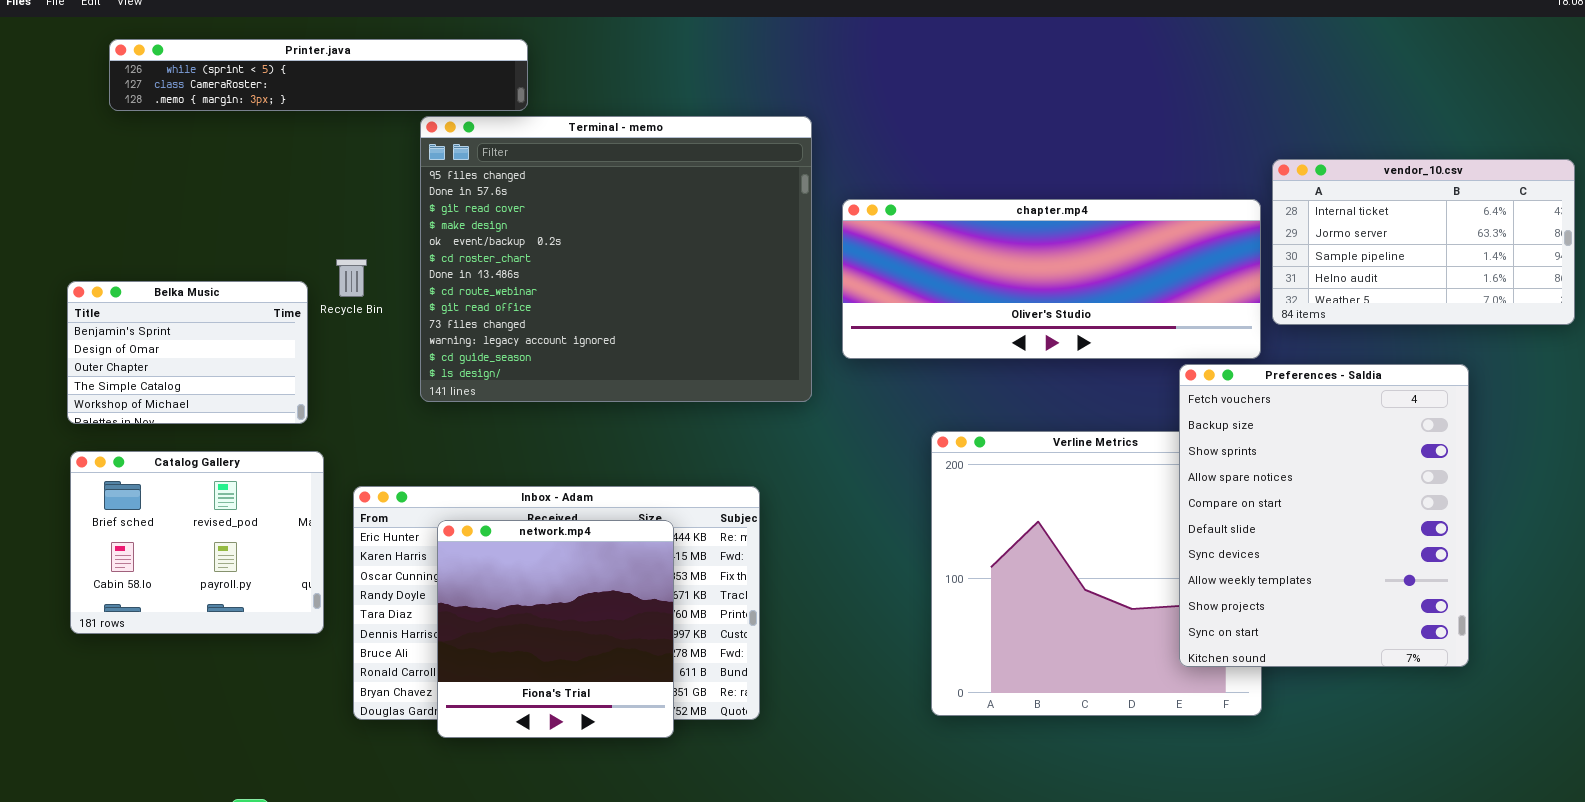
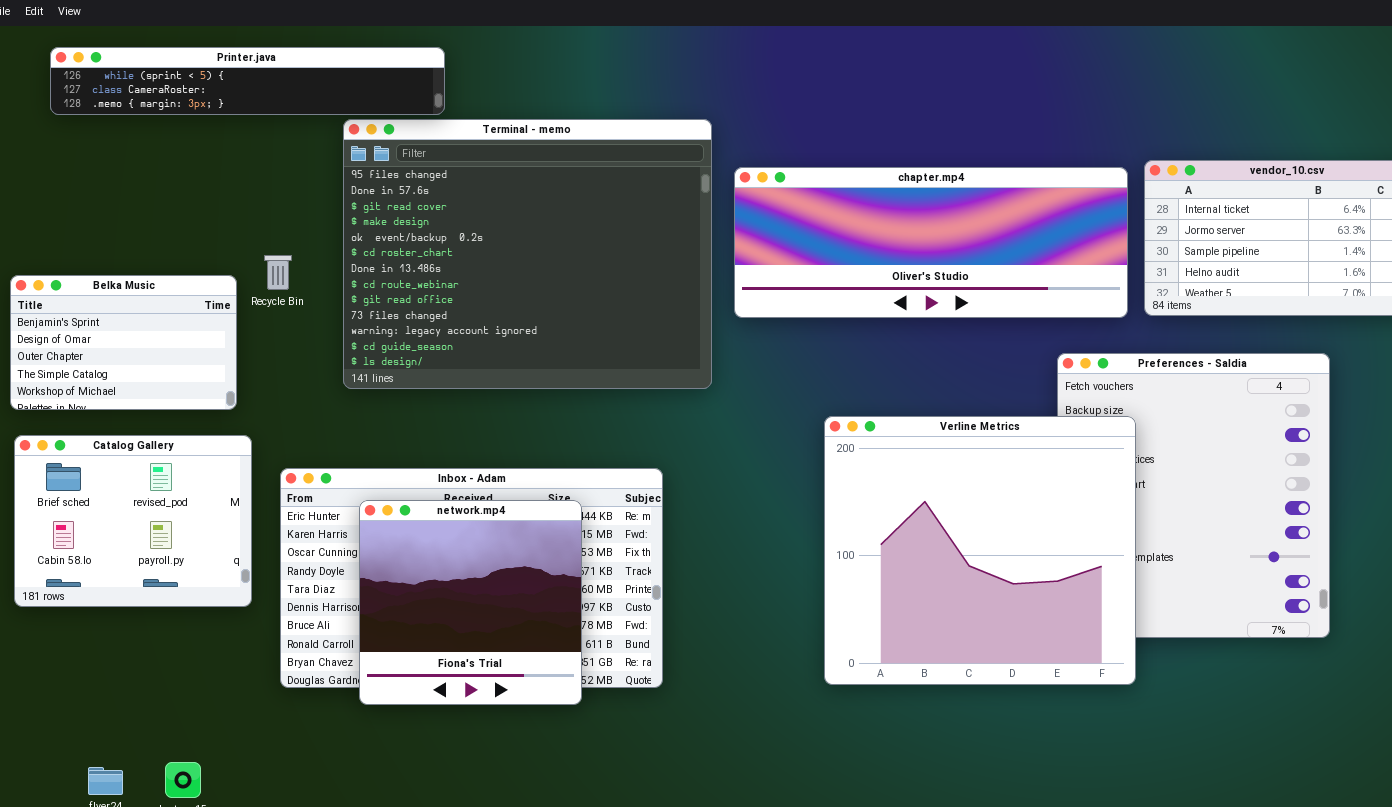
chapter.mp4: [842,199,1261,359] -> [734,167,1128,318], moved
Verline Metrics: [931,431,1262,716] -> [824,416,1136,685], raised

